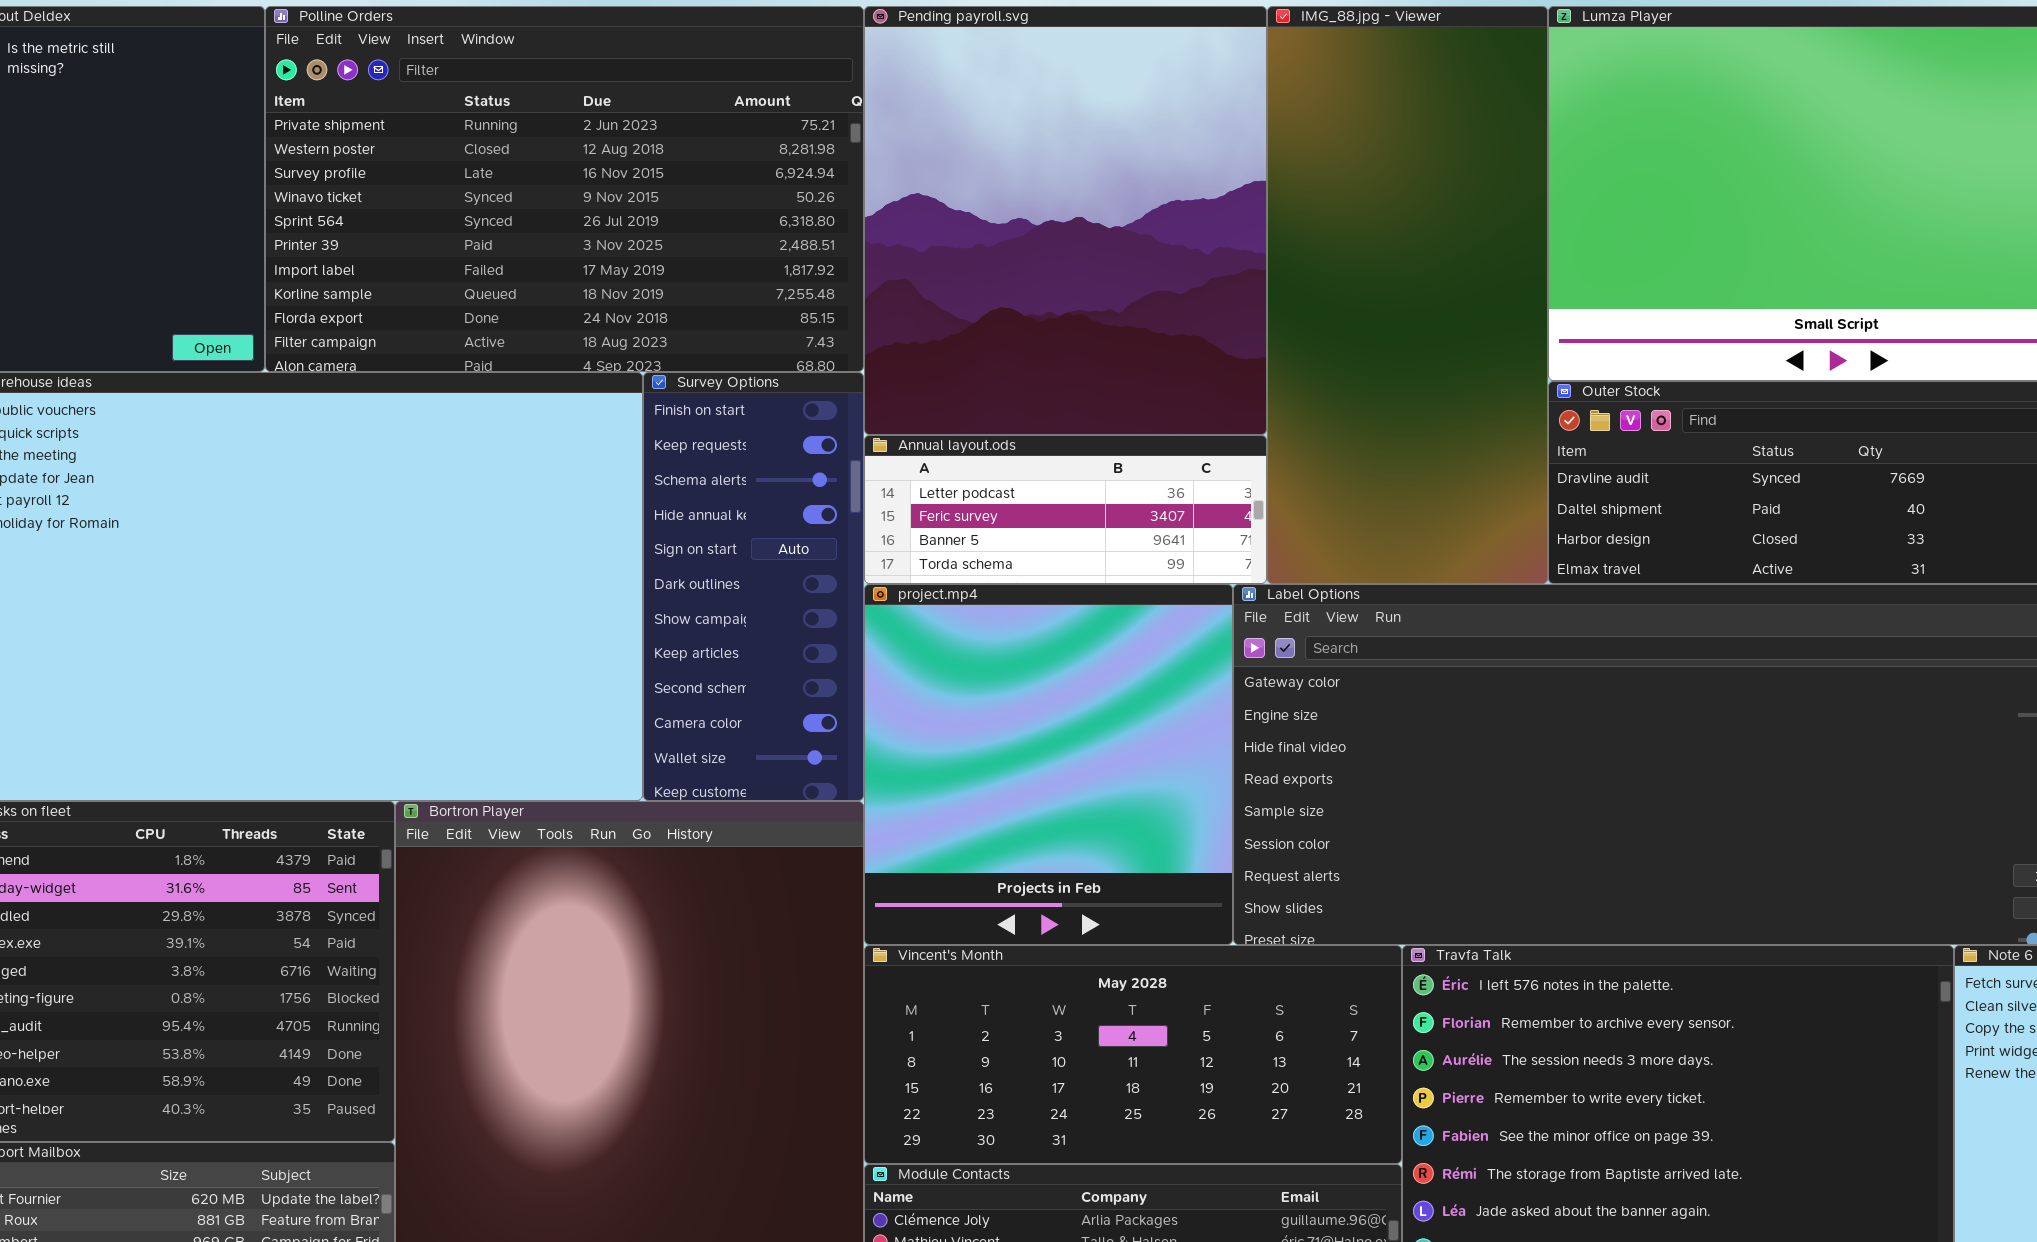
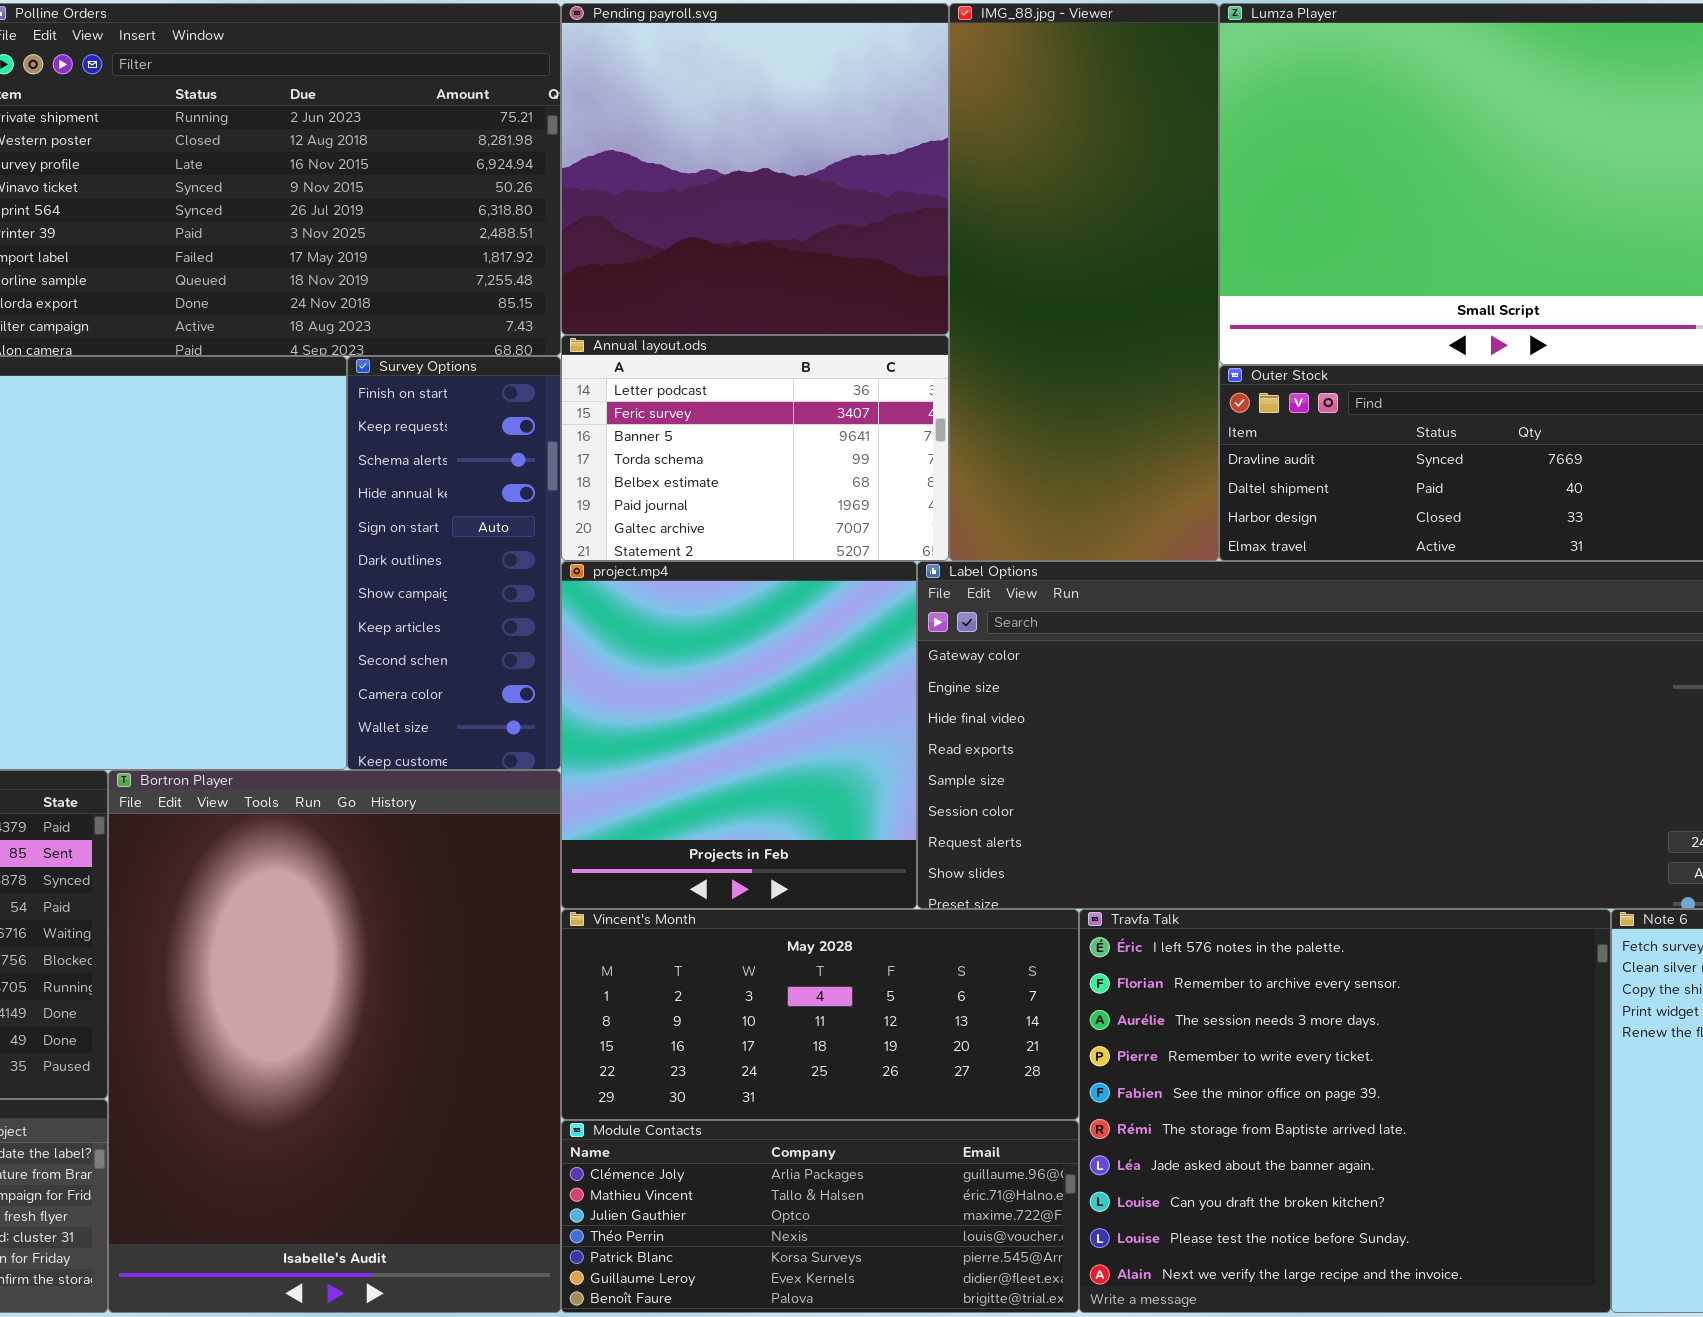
Pending payroll.svg: [864,6,1267,435] -> [561,3,949,335], resized
Annual layout.ods: [864,435,1267,584] -> [561,335,949,561], resized

